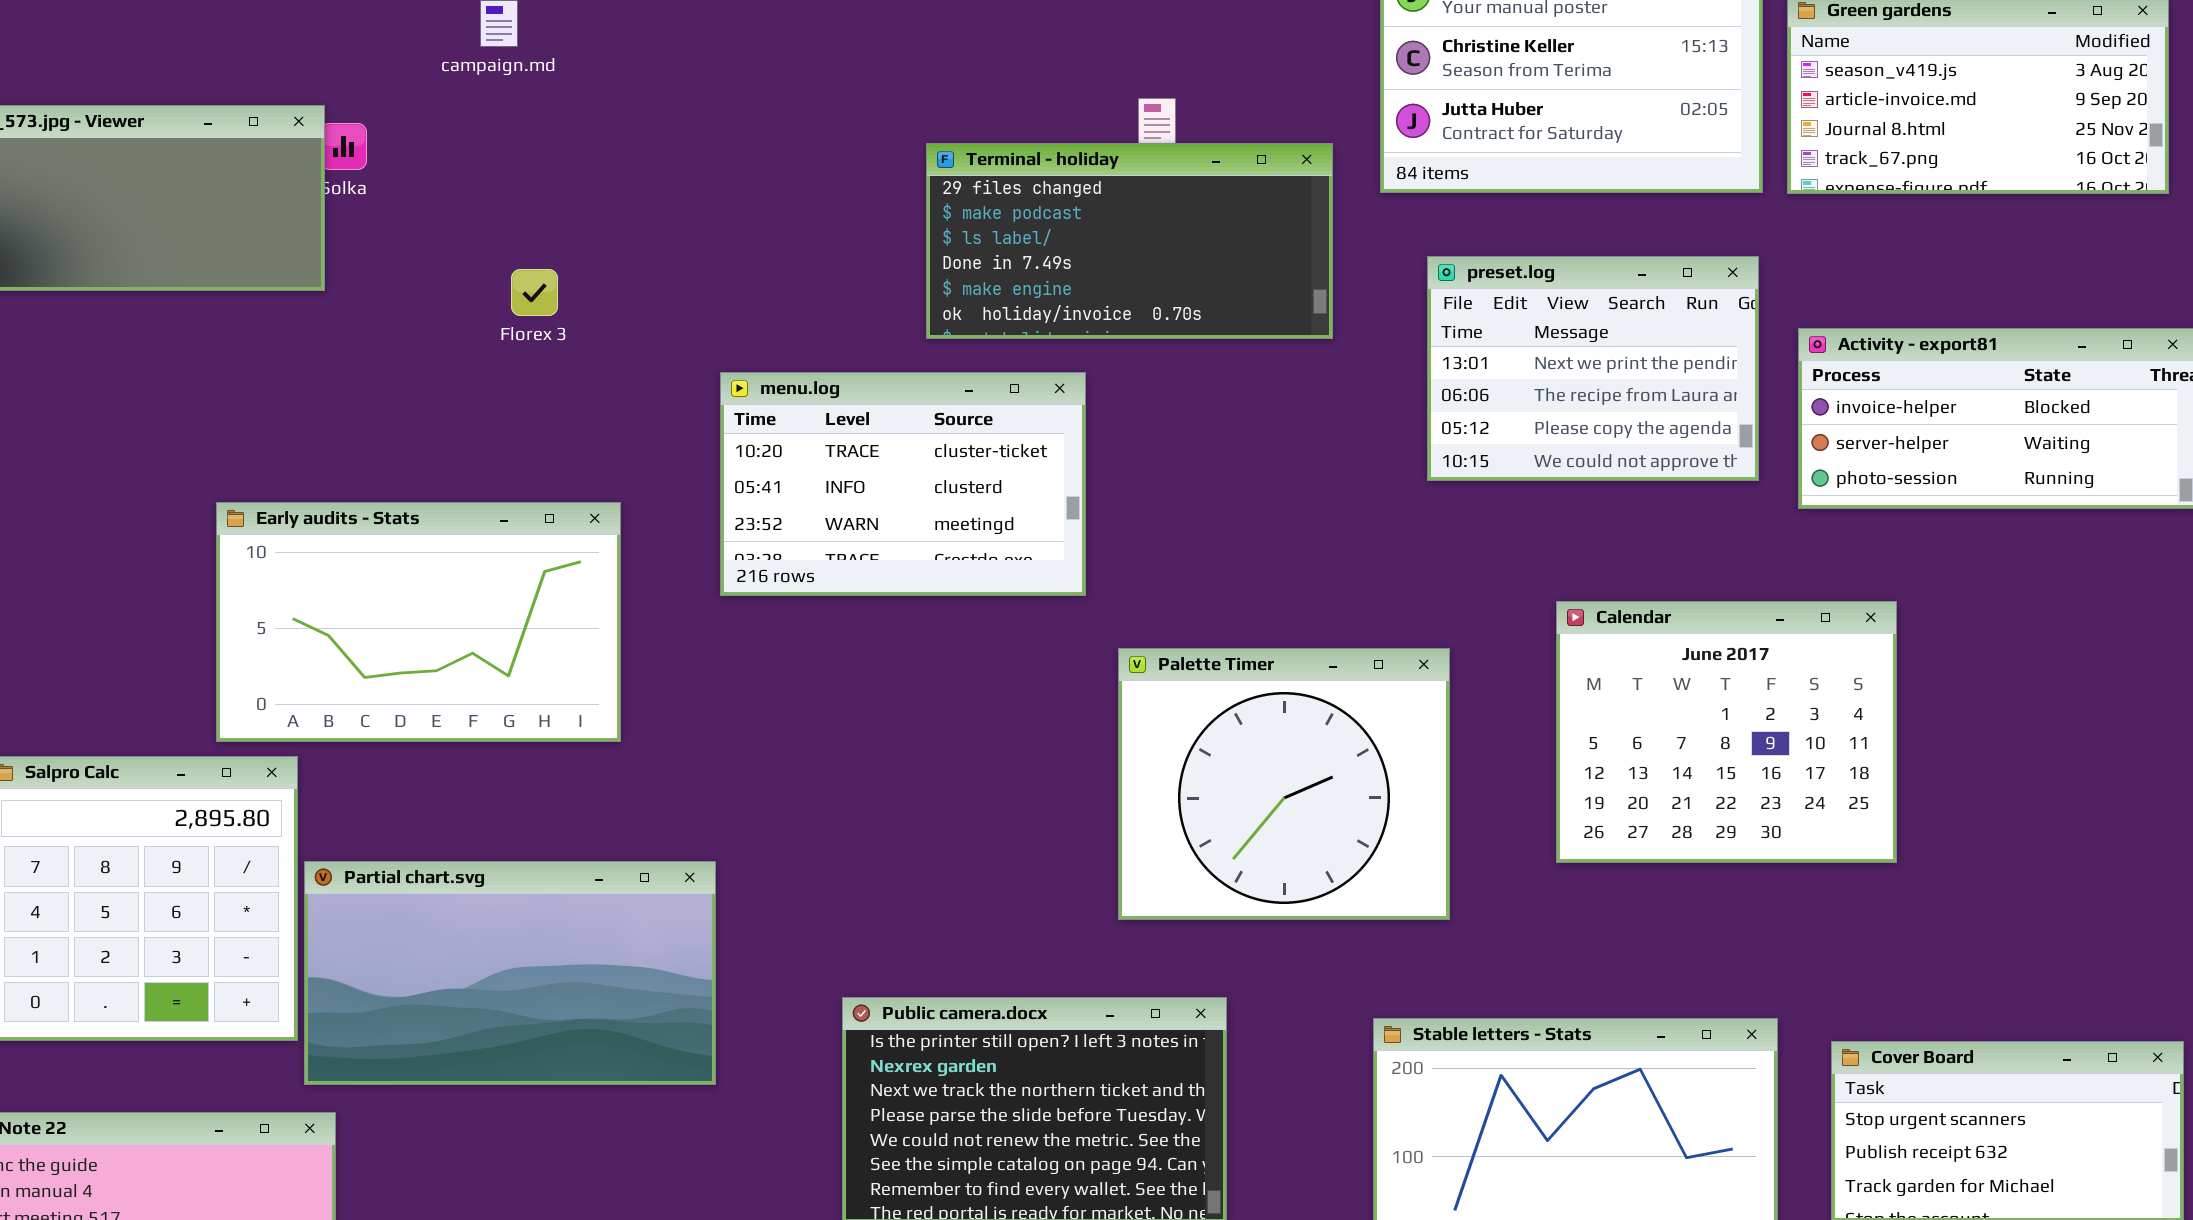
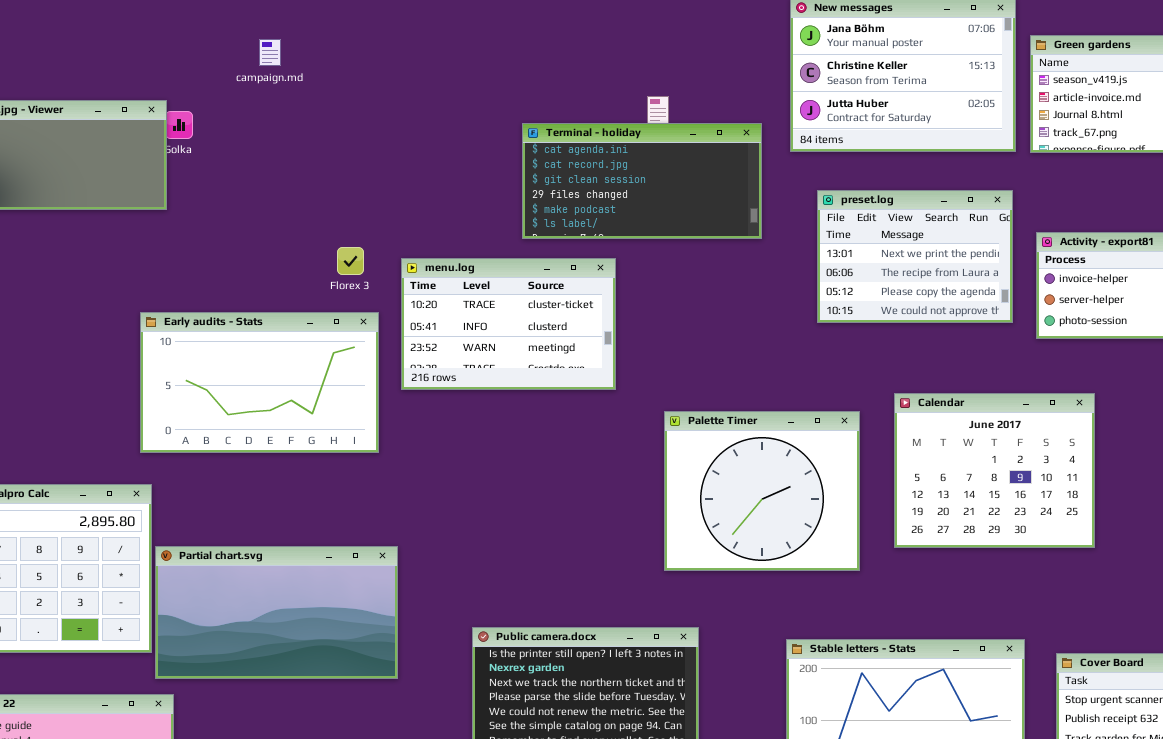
Terminal - holiday: [926,143,1333,339] -> [522,123,762,239], scrolled up 3 rows
Florex 3: [511,269,558,316] -> [337,247,364,275], moved
Early audits - Stats: [216,502,621,742] -> [140,312,379,453], moved
Palette Timer: [1118,648,1450,920] -> [664,411,860,571], moved

